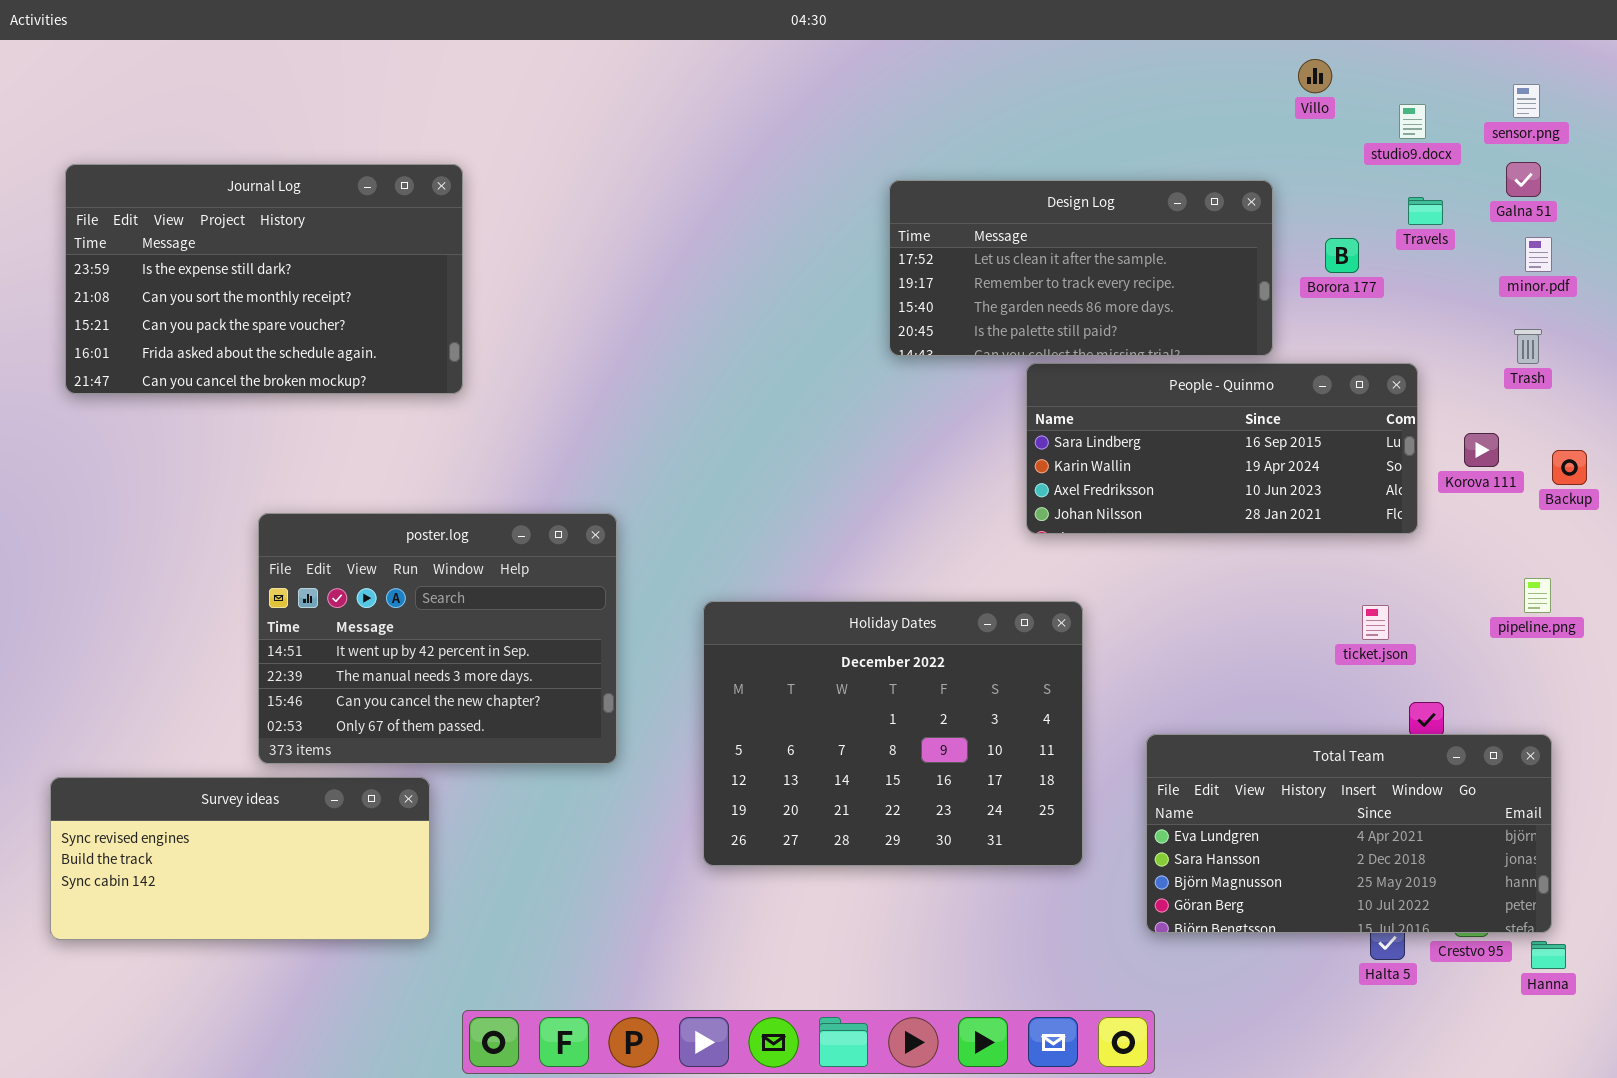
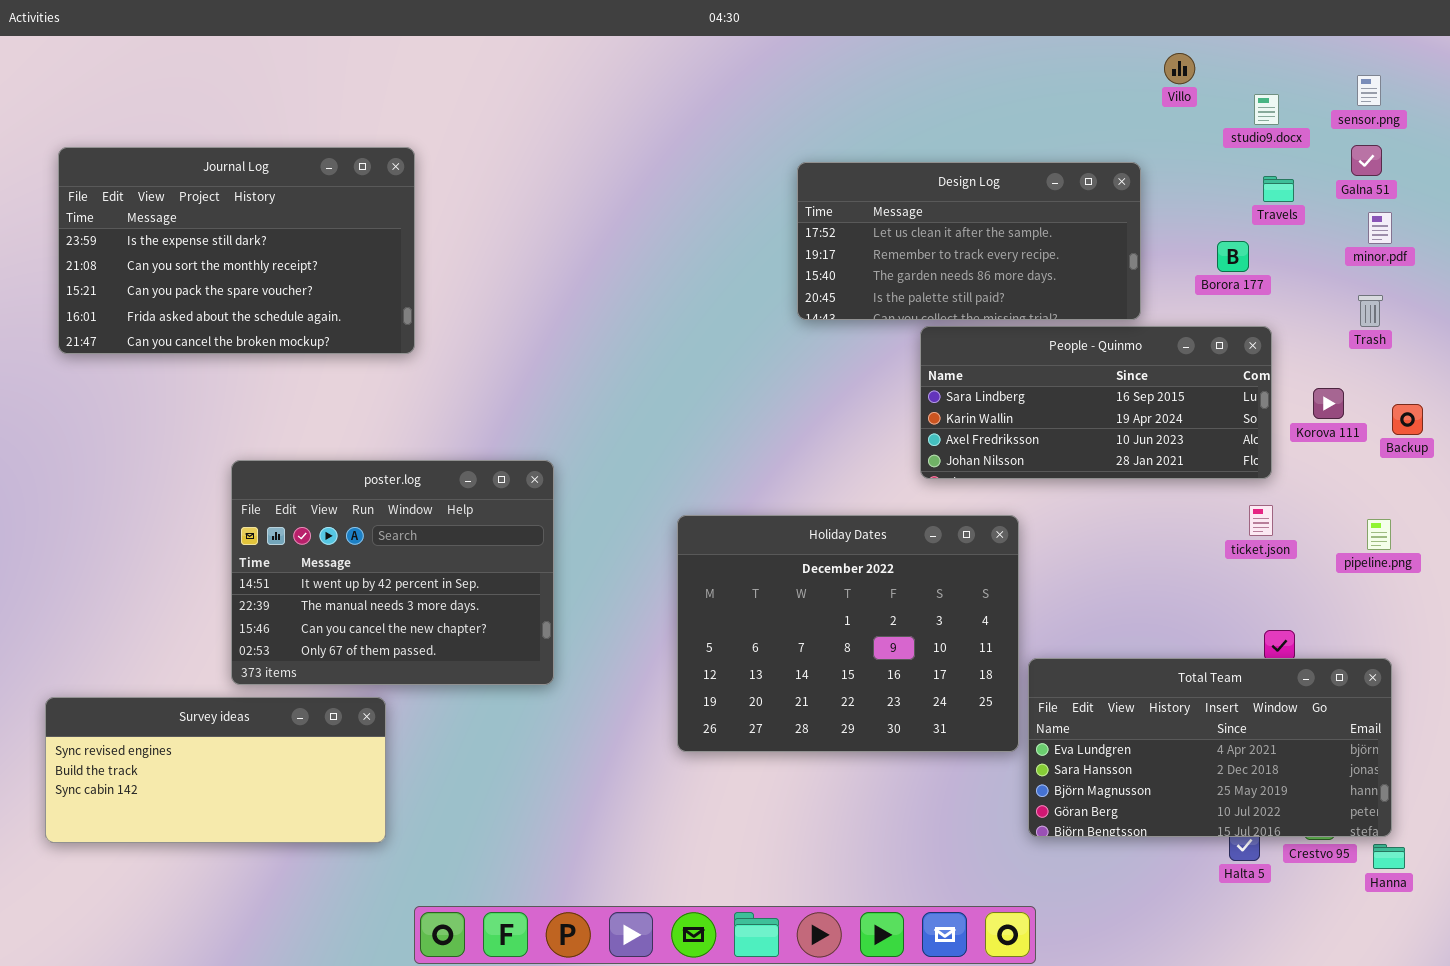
Borora 177: [1325,238,1359,273] -> [1217,241,1249,272], moved
Holiday Dates: [703,601,1083,866] -> [677,515,1019,752], moved
ticket.json: [1362,605,1389,640] -> [1249,505,1273,536], moved

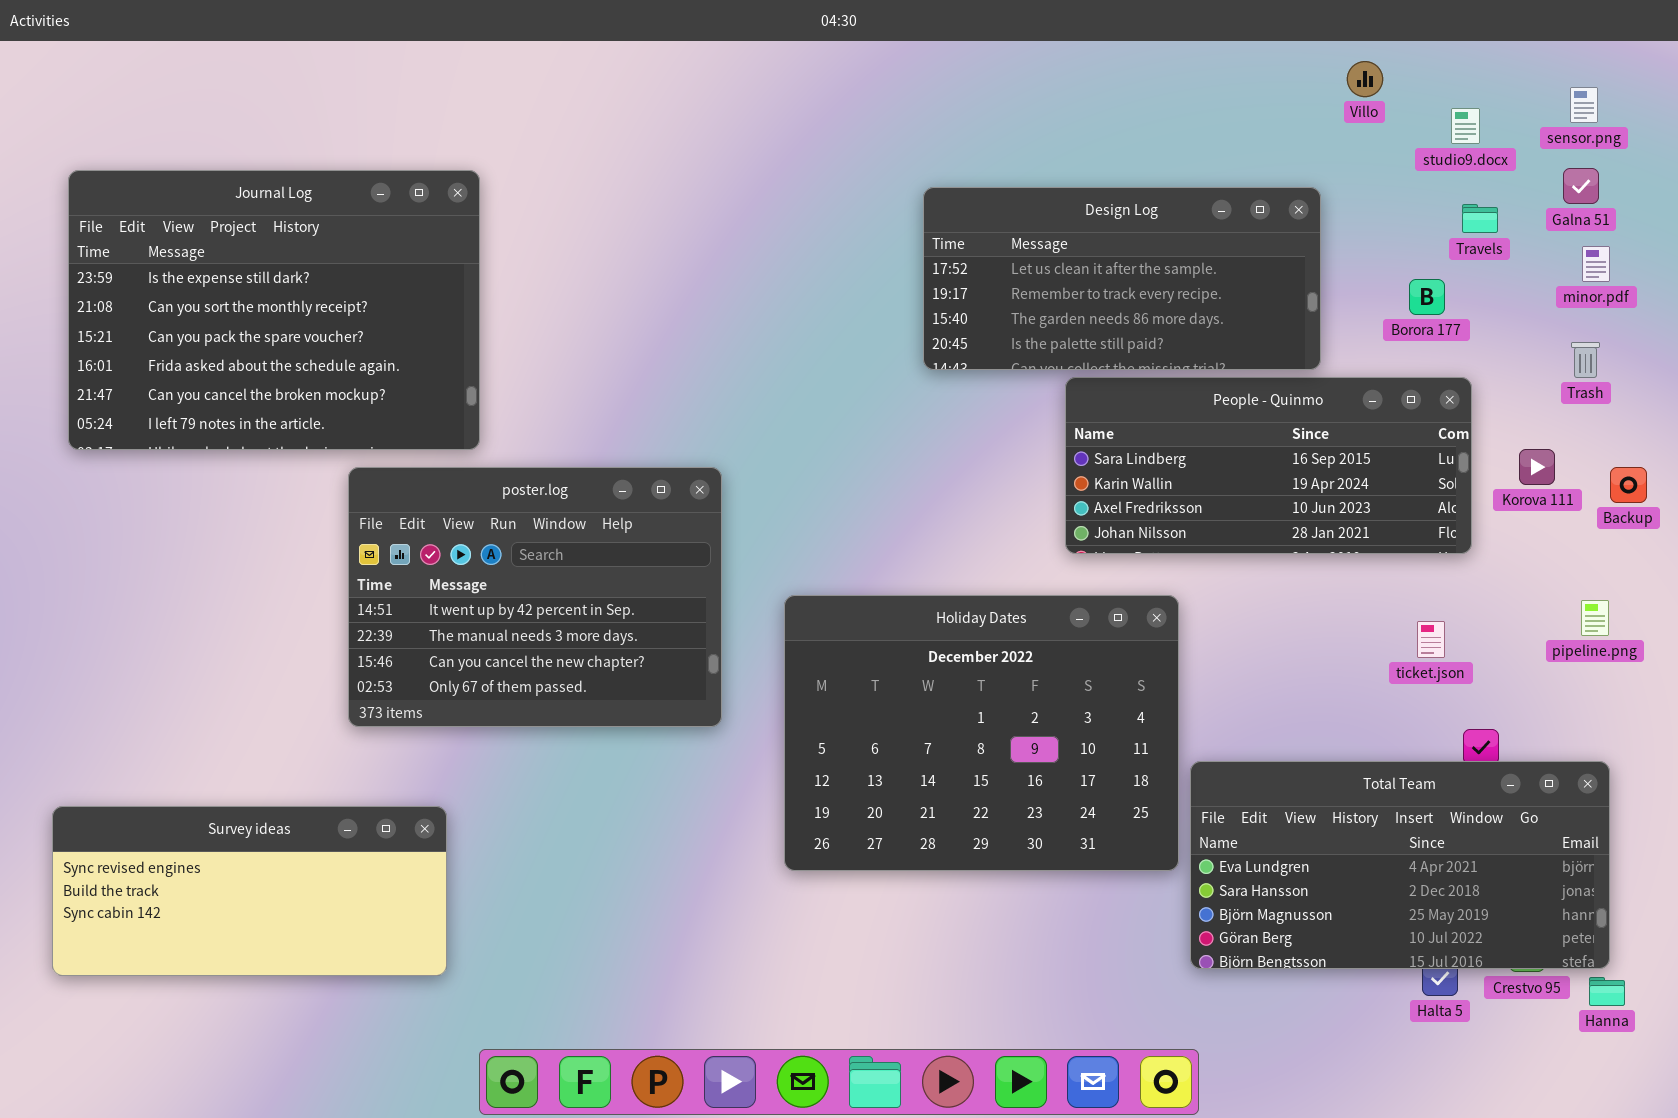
Journal Log: [58,147,415,354] -> [68,170,480,450], resized
poster.log: [231,460,554,685] -> [348,467,722,727], moved
ticket.json: [1249,505,1273,536] -> [1417,621,1445,658], moved

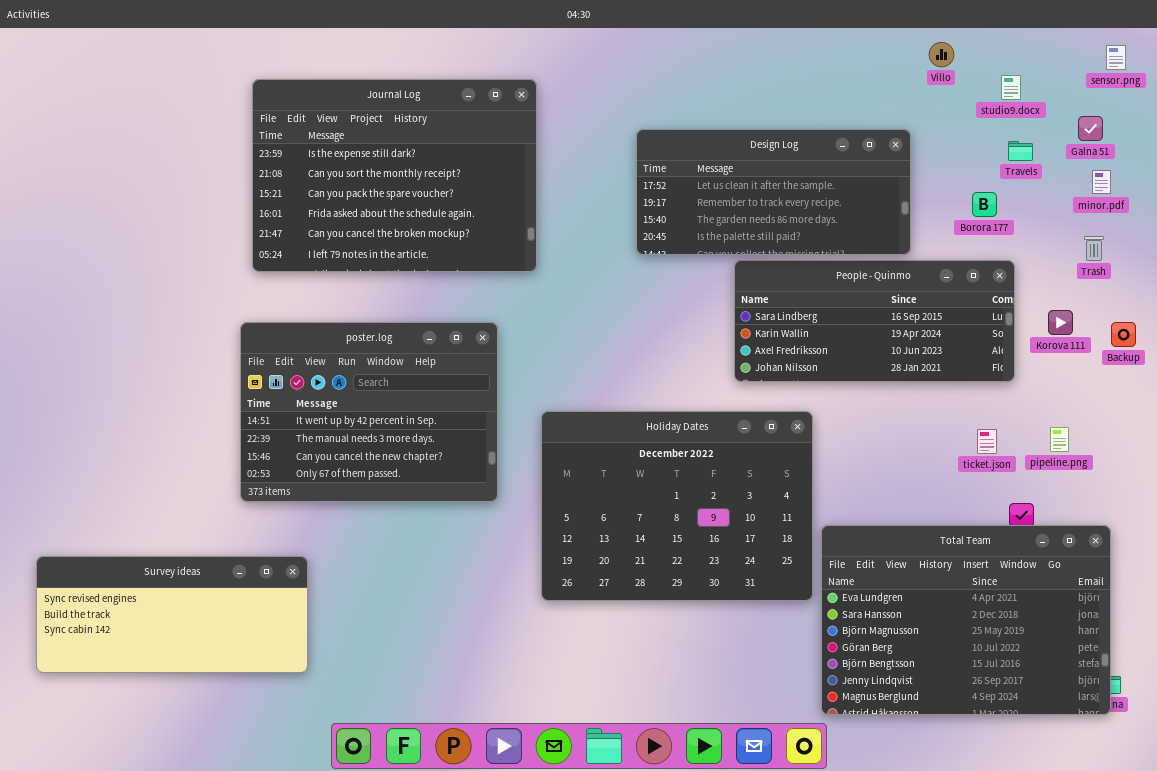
sensor.png: [1570,87,1598,123] -> [1106,45,1126,70], moved
Journal Log: [68,170,480,450] -> [252,79,537,272], moved
pipeline.png: [1581,600,1609,636] -> [1050,427,1069,452], moved
Total Team: [1190,761,1610,969] -> [821,525,1111,715], resized

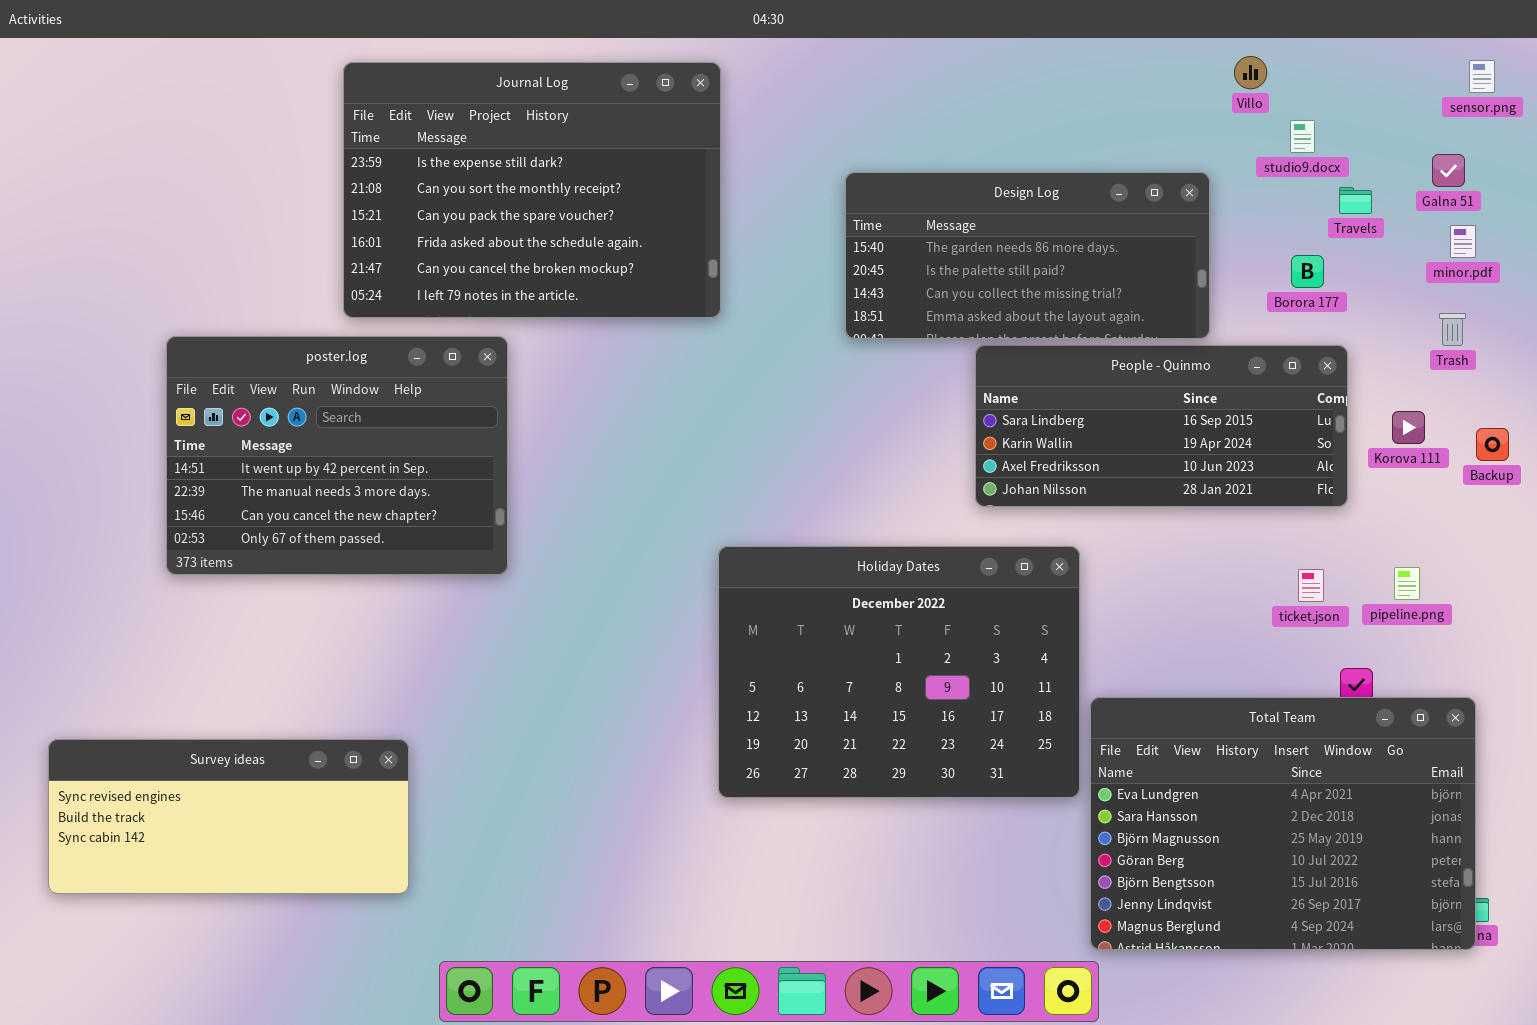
studio9.docx: [1001,75,1021,100] -> [1290,120,1315,153], moved
Journal Log: [252,79,537,272] -> [343,62,721,318], moved
Design Log: [636,129,911,255] -> [845,172,1210,339], scrolled down 2 rows
poster.log: [240,322,498,502] -> [166,336,508,575], moved

